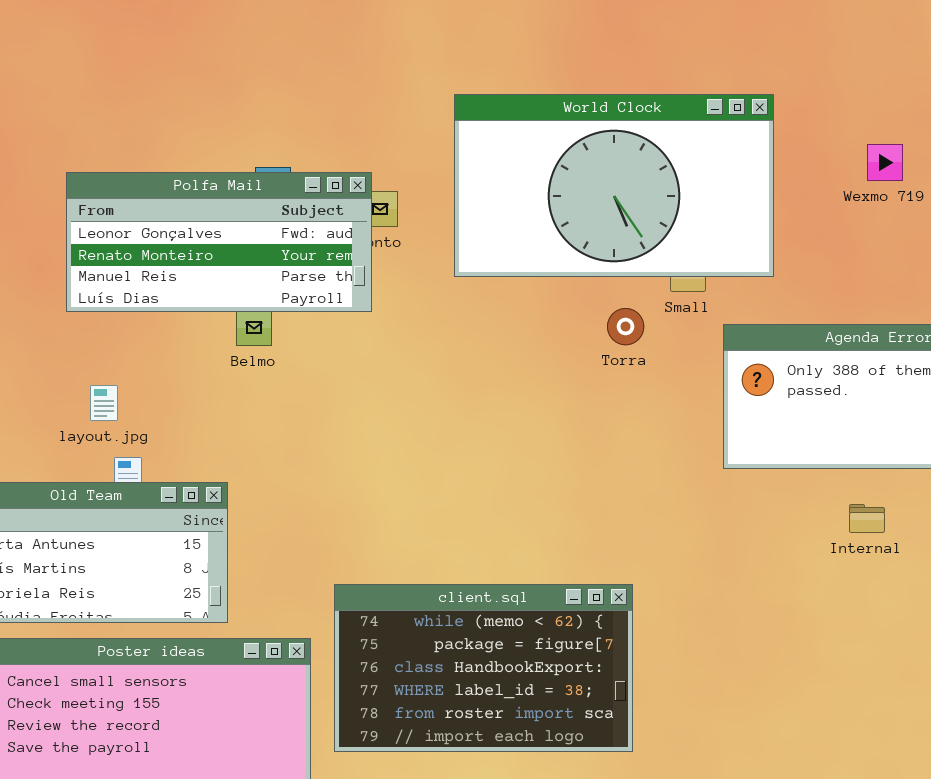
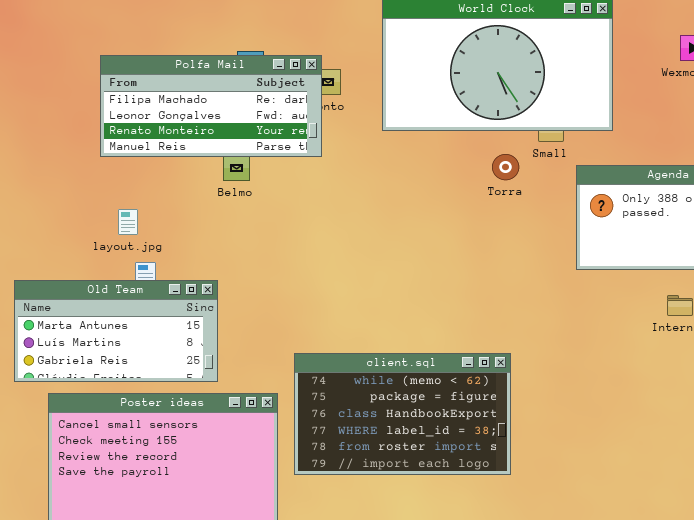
Polfa Mail: [66,172,372,312] -> [100,55,322,157], scrolled up 1 row

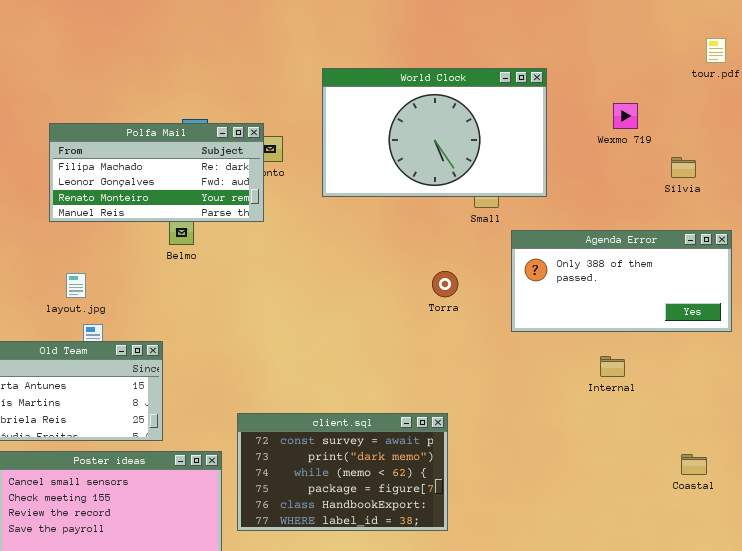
Torra: [492,154,519,180] -> [432,271,458,297], moved
client.sql: [294,353,511,475] -> [237,413,448,531], scrolled up 2 rows

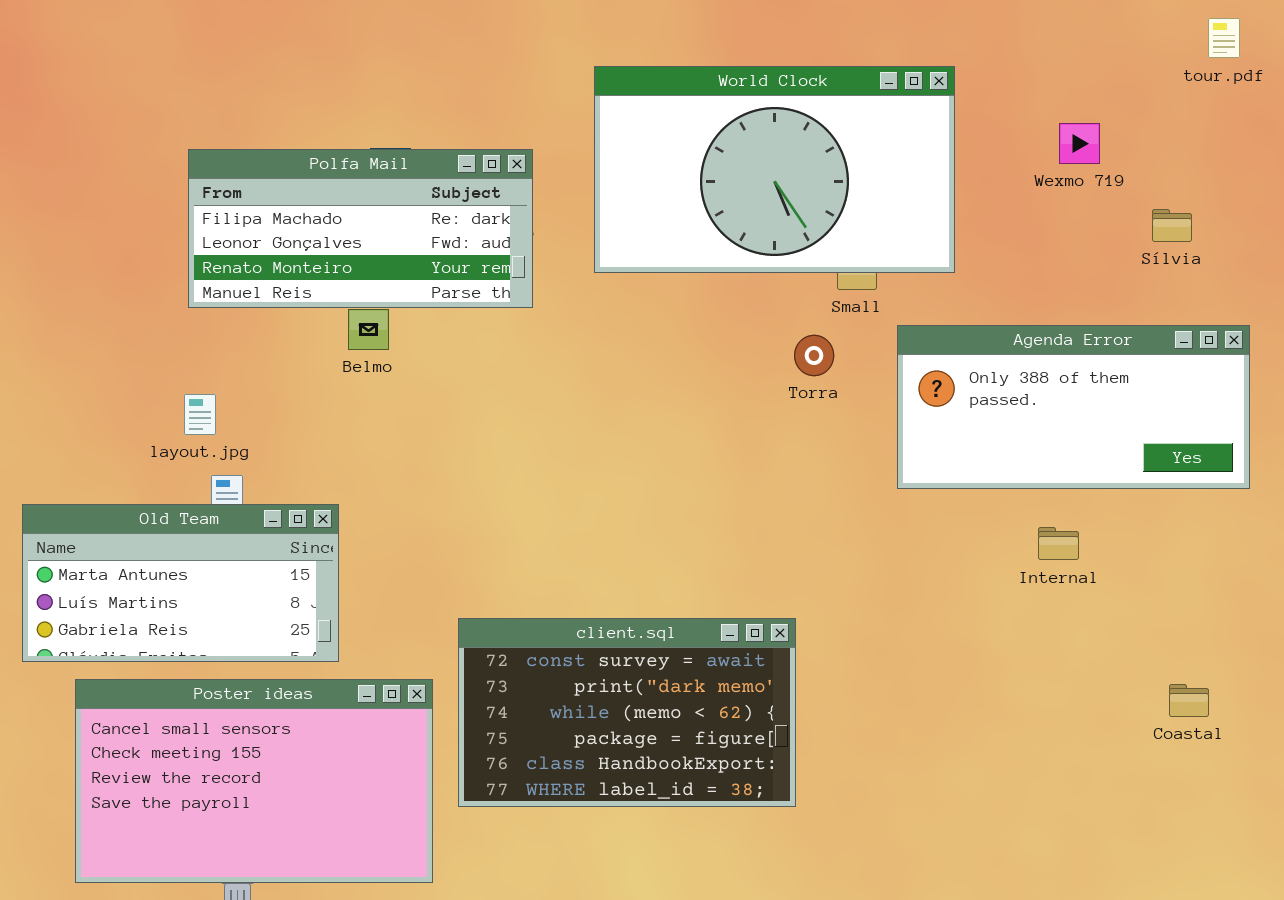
Polfa Mail: [49,123,264,222] -> [188,149,533,308], moved
Torra: [432,271,458,297] -> [794,335,834,376], moved

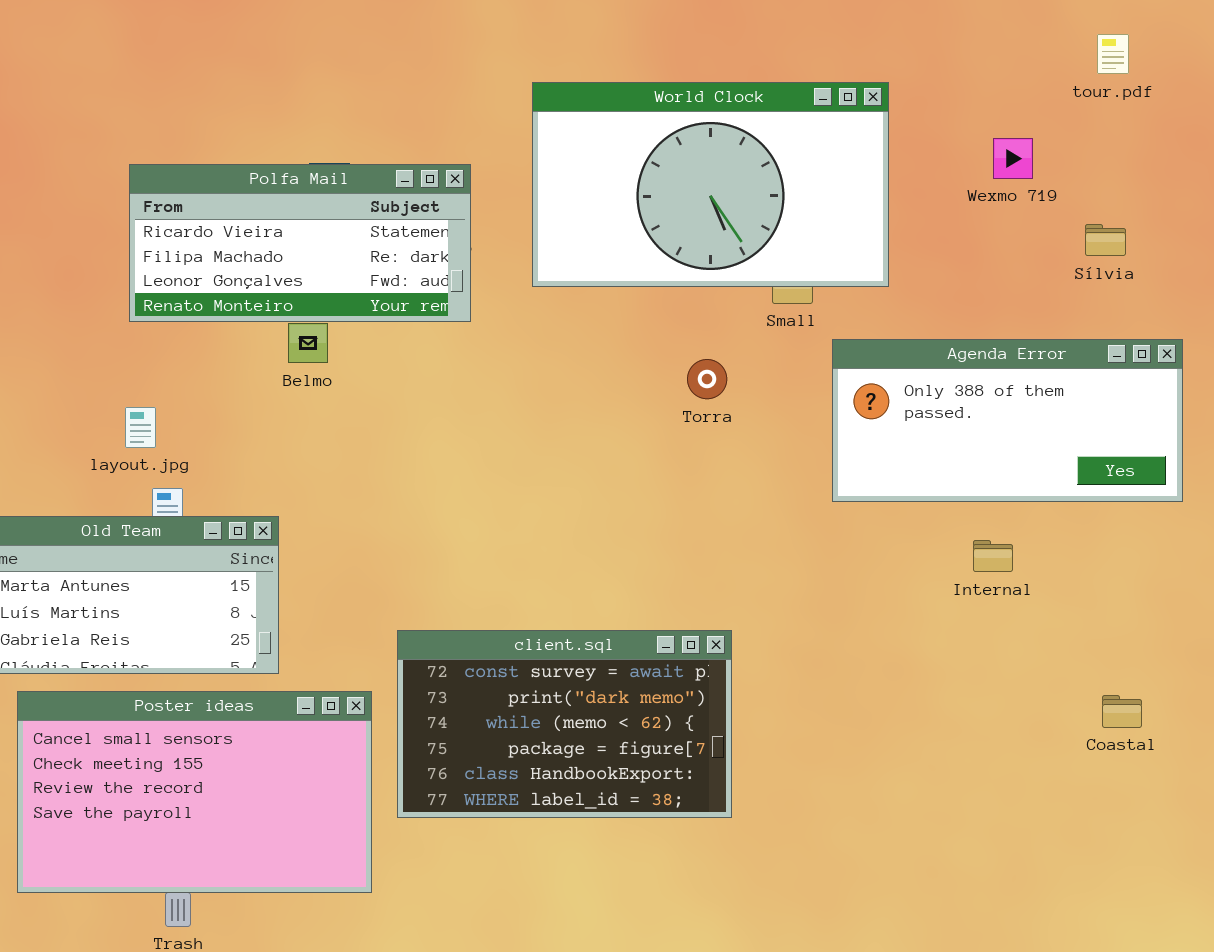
tour.pdf: [1208,18,1240,58] -> [1097,34,1129,74], moved
Polfa Mail: [188,149,533,308] -> [129,164,471,322], scrolled up 1 row
Torra: [794,335,834,376] -> [687,359,727,399], moved

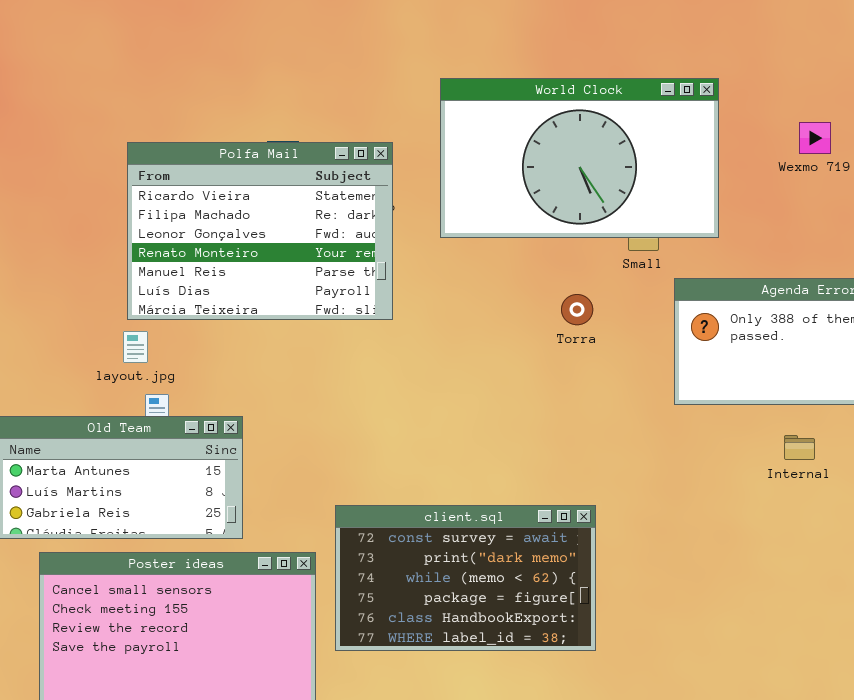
Polfa Mail: [129,164,471,322] -> [127,142,393,320], resized

